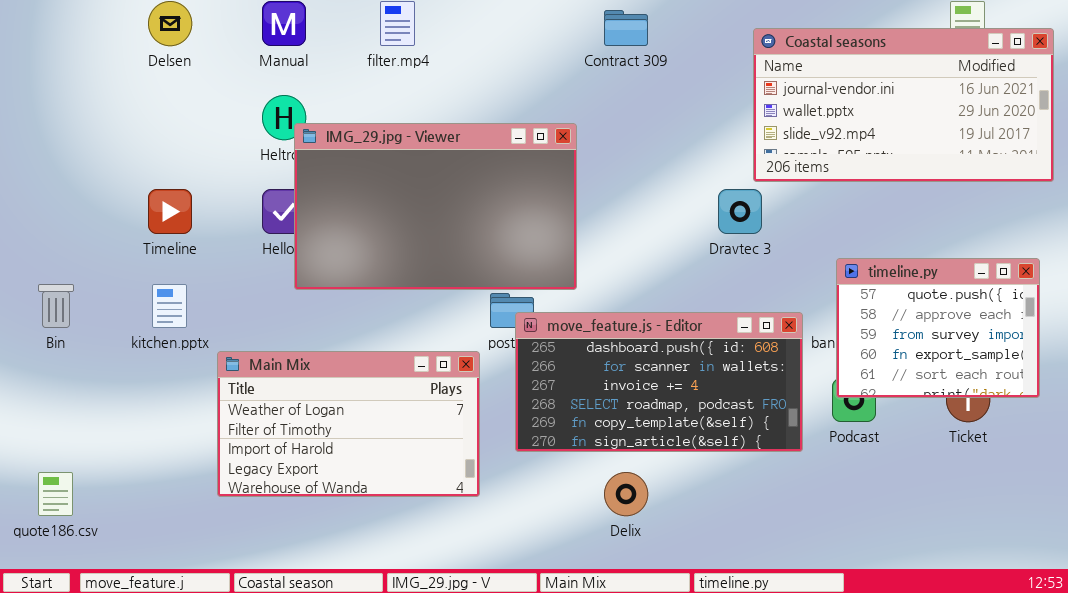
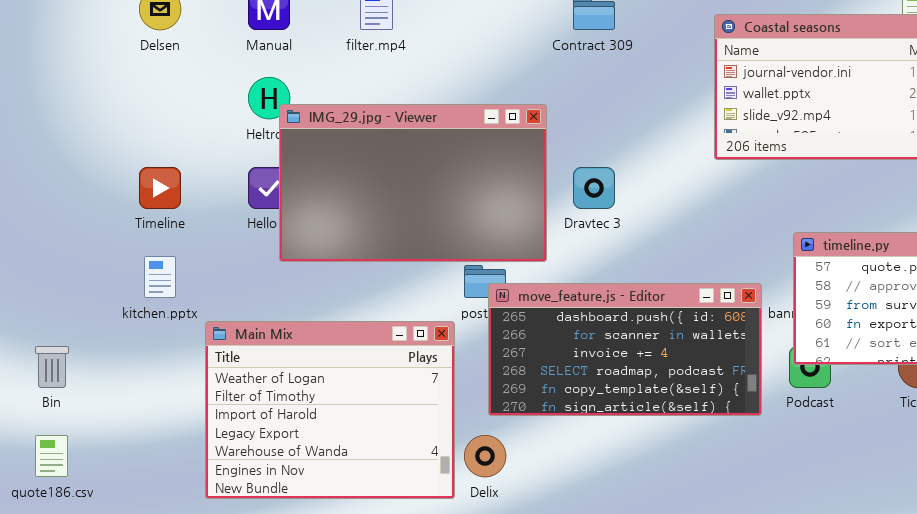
Dravtec 3: [718,189,762,234] -> [573,167,615,209], moved
Bin: [38,284,74,328] -> [35,346,69,388], moved
Main Mix: [217,351,480,497] -> [205,321,455,499], resized
Delix: [604,472,648,516] -> [464,435,506,477], moved

